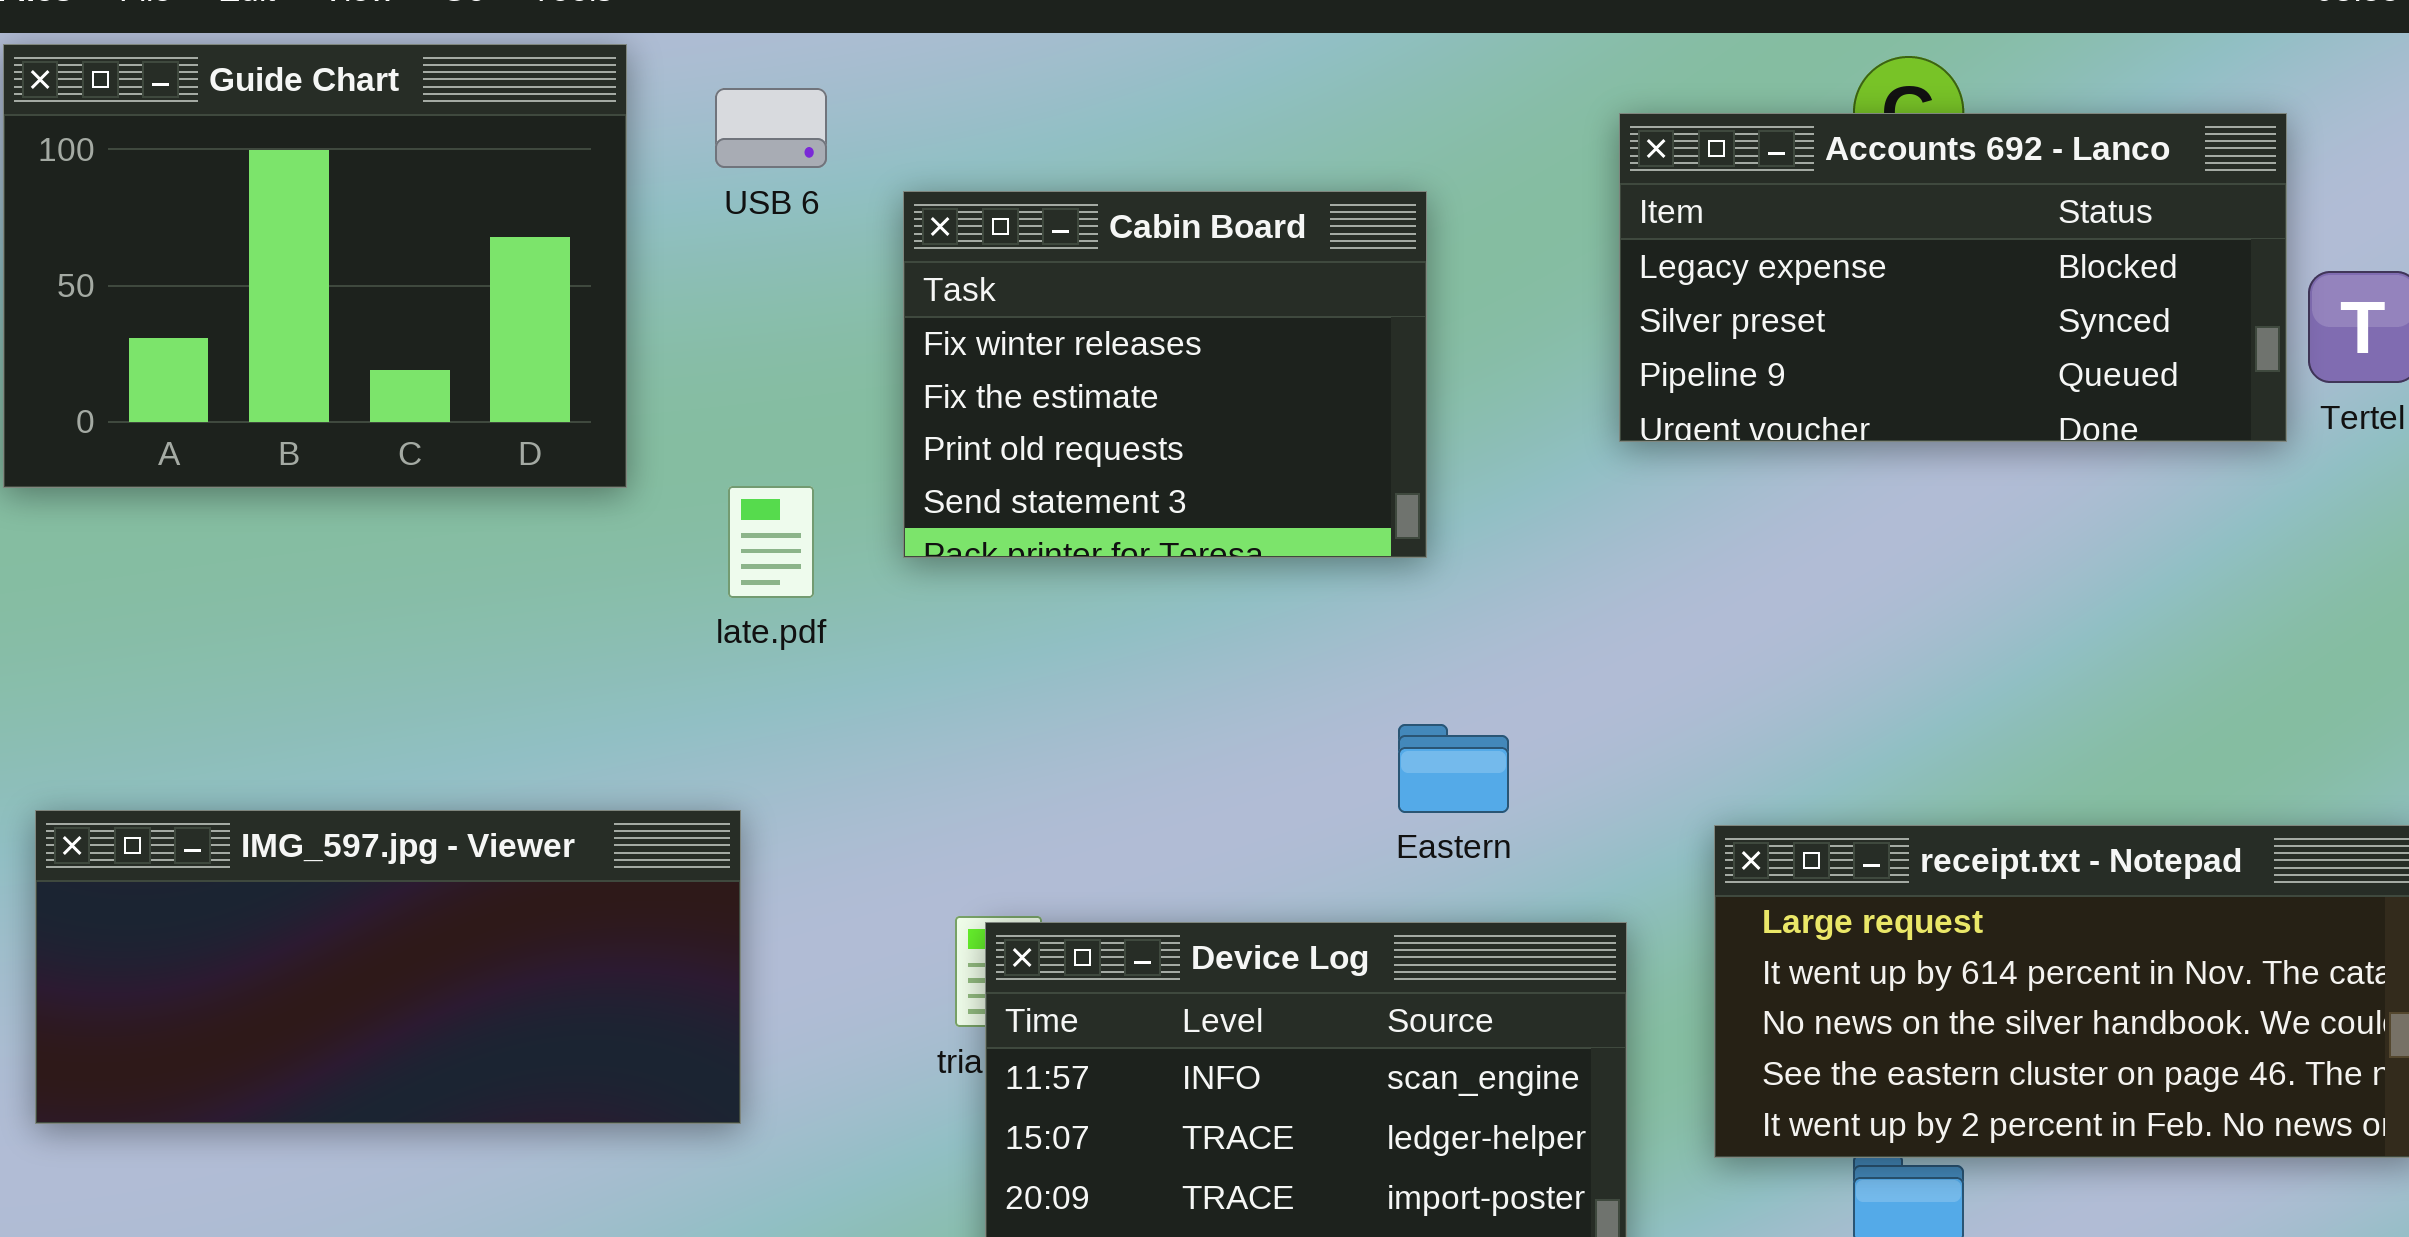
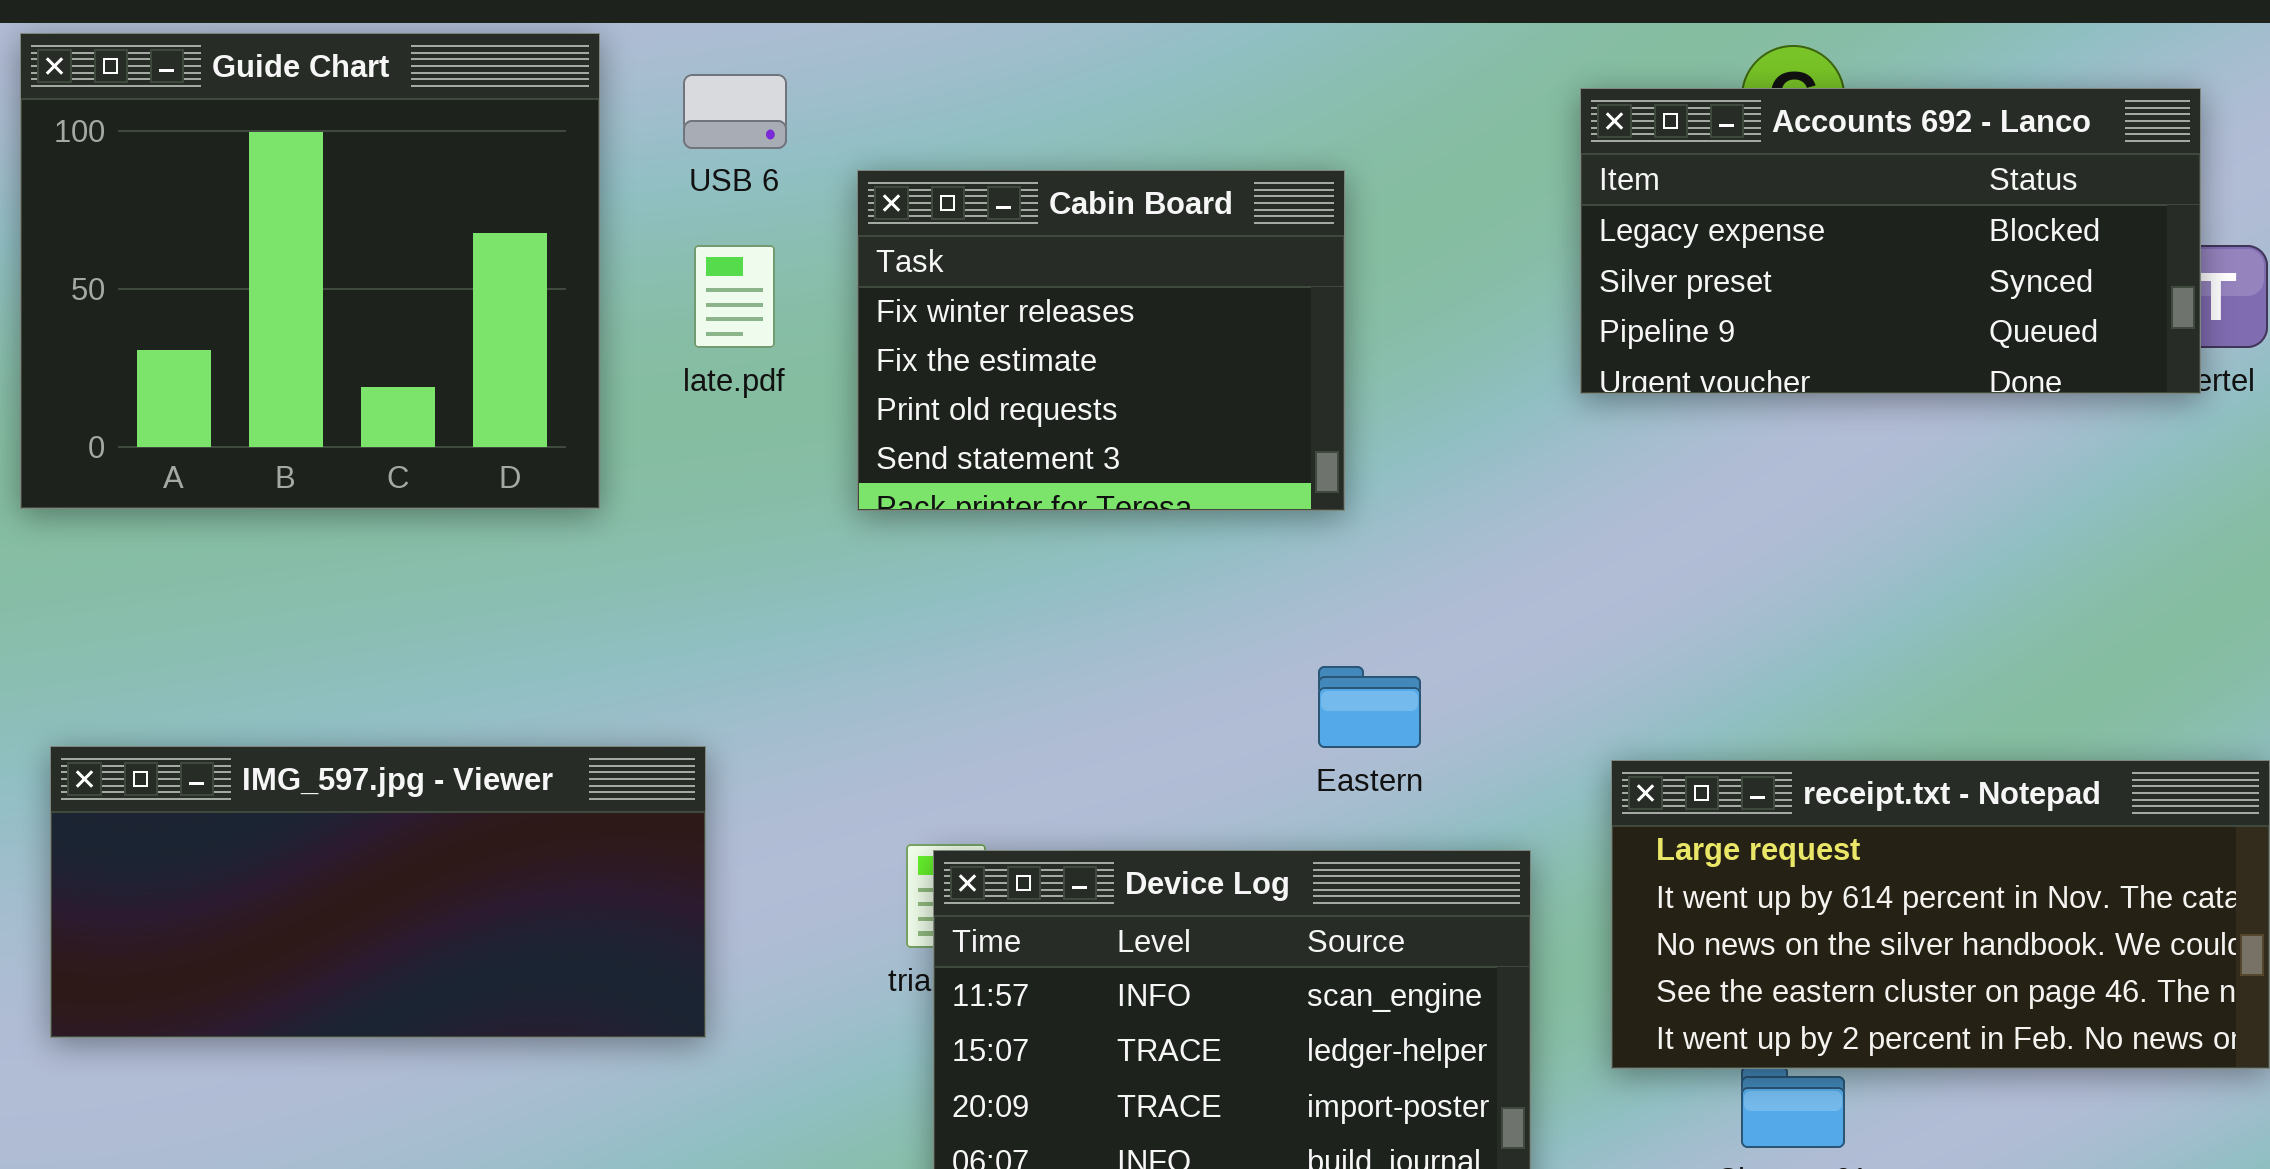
Guide Chart: [3,44,627,488] -> [20,33,600,509], resized
Accounts 692 - Lanco: [1619,113,2287,442] -> [1580,88,2201,394], moved
late.pdf: [728,486,814,598] -> [694,245,775,348], moved

